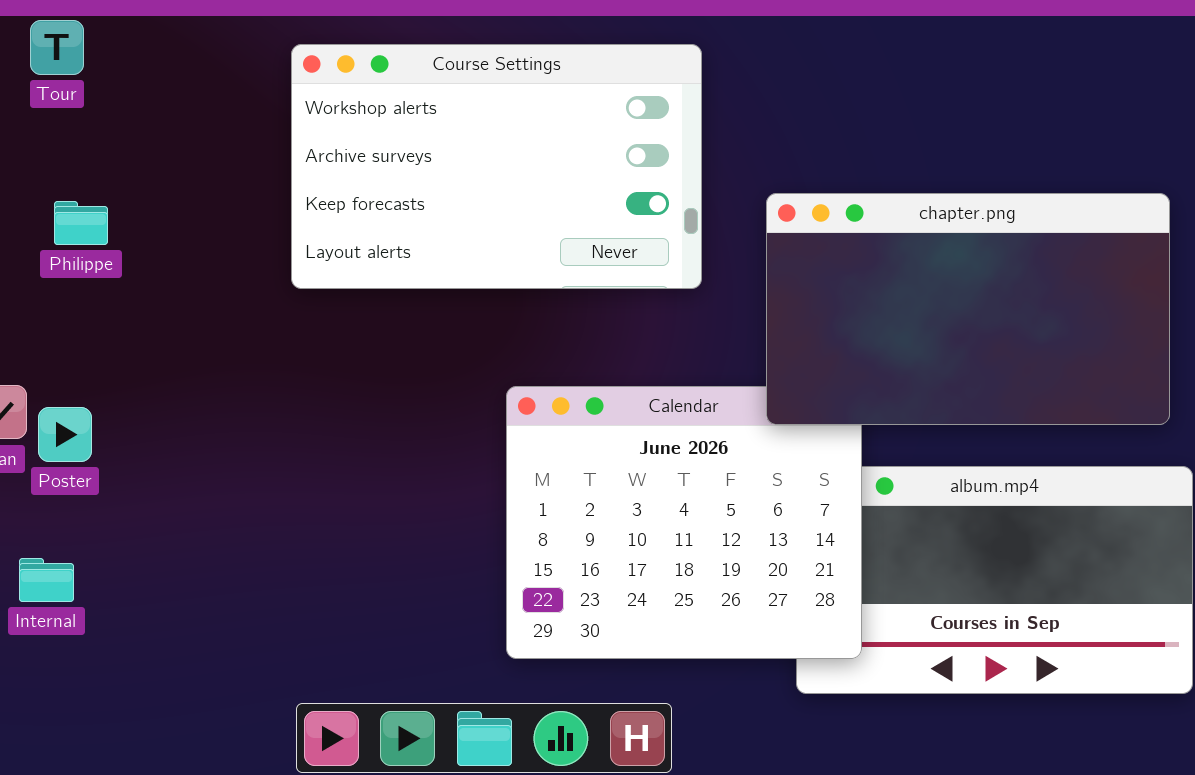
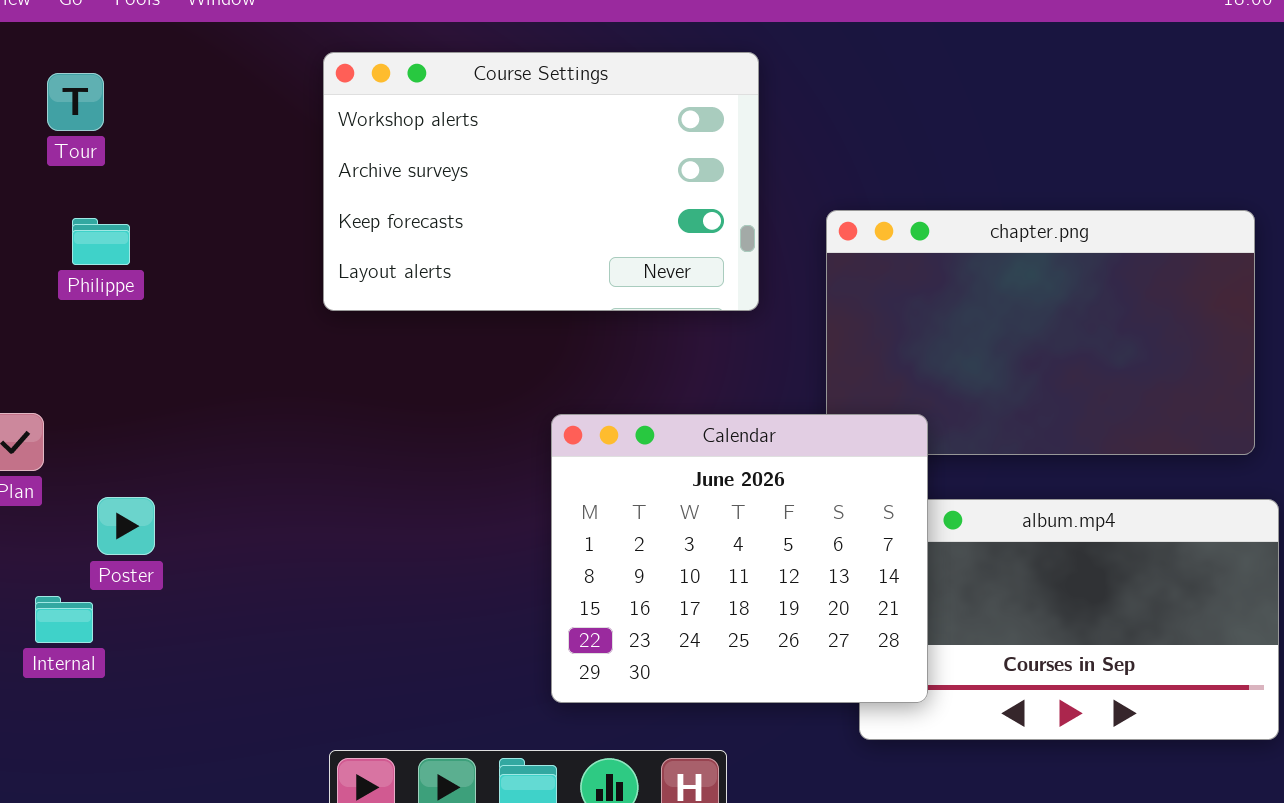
Tour: [30,20,84,75] -> [47,73,104,131], moved
Calendar: [506,386,862,659] -> [551,414,928,703], raised
Poster: [38,407,92,462] -> [97,497,155,555], moved

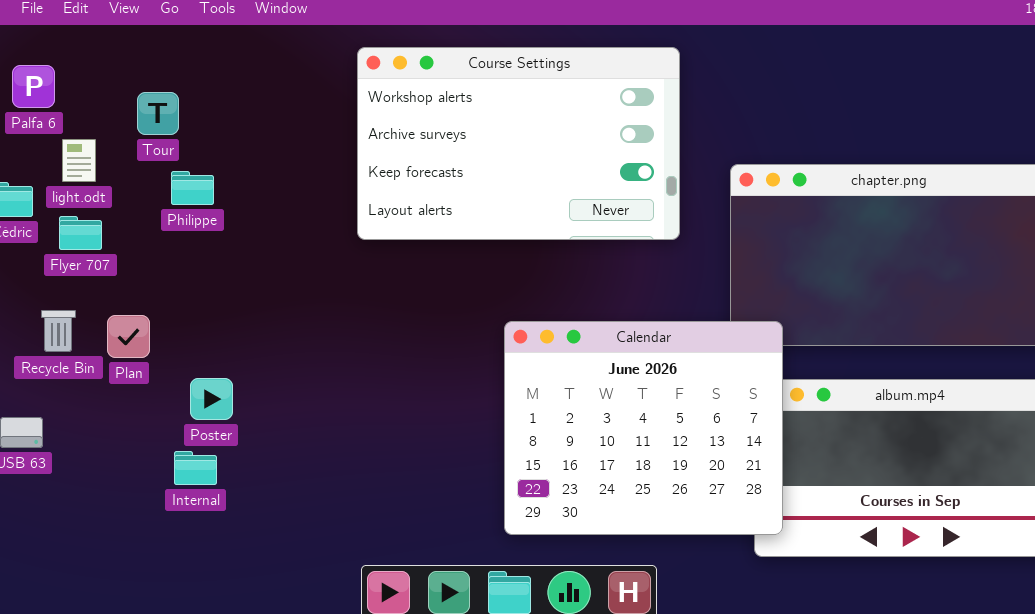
Tour: [47,73,104,131] -> [137,92,179,135], moved
Calendar: [551,414,928,703] -> [504,321,783,535], moved
Internal: [35,596,93,643] -> [174,451,217,485], moved

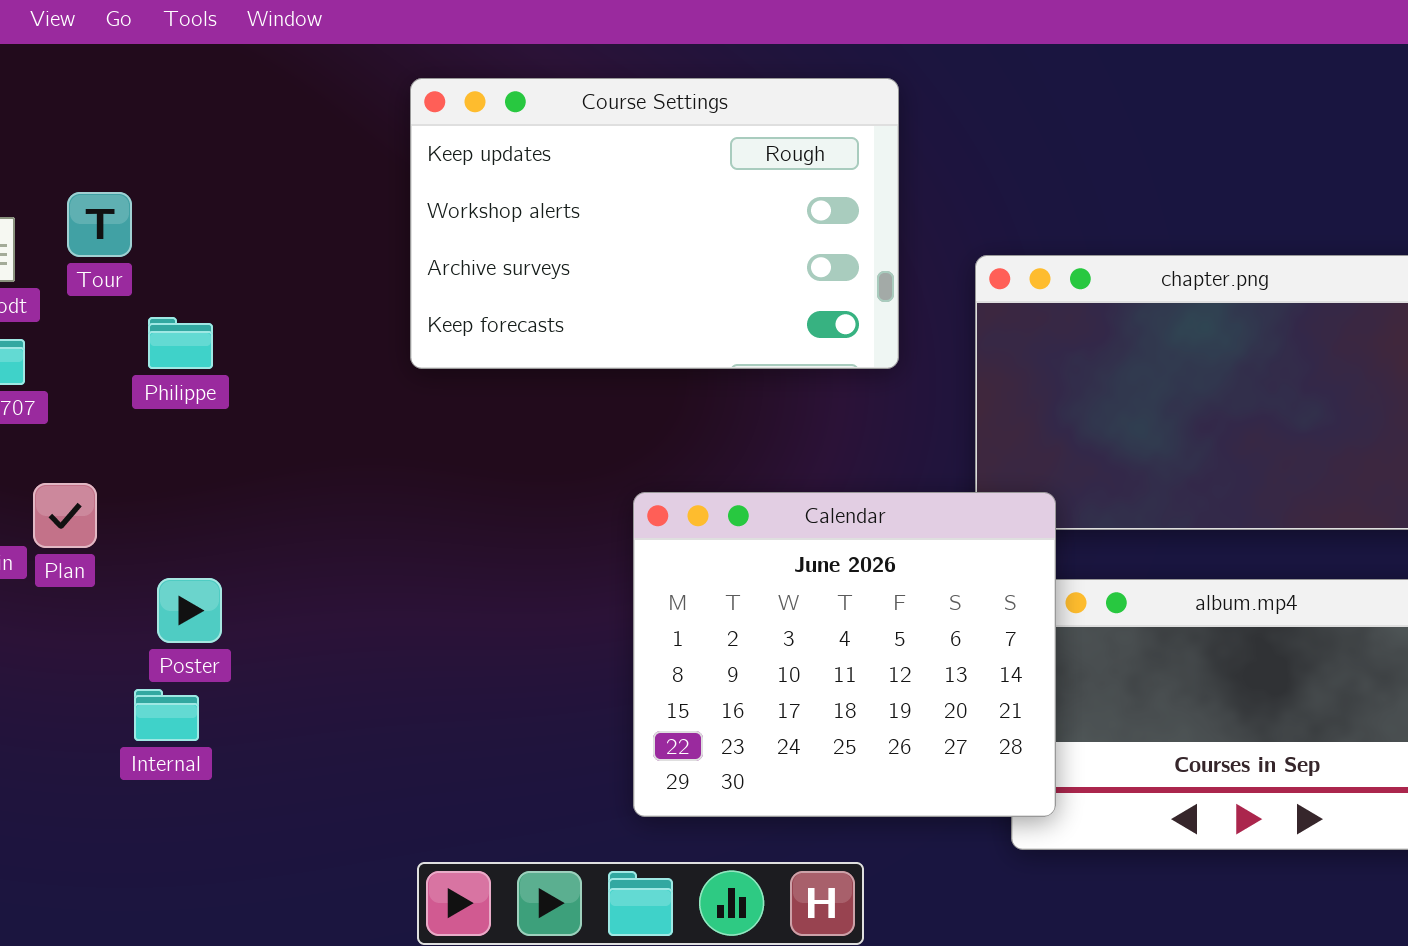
Course Settings: [357,47,680,240] -> [410,78,899,369], scrolled up 1 row
Tour: [137,92,179,135] -> [67,192,132,257], moved
Philippe: [171,171,214,205] -> [148,317,213,369], moved

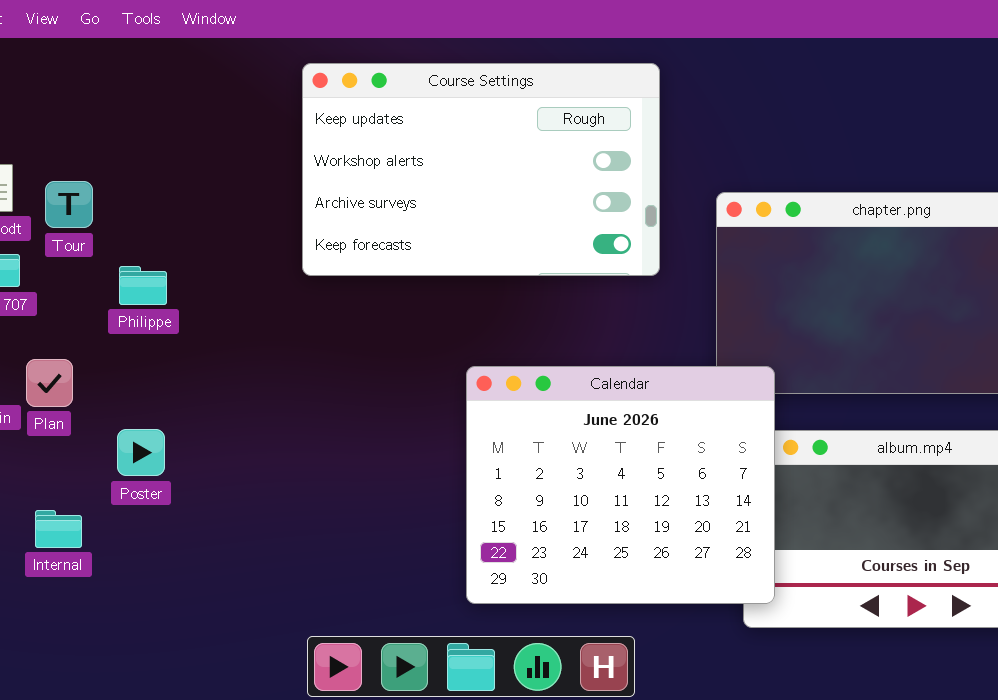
Tour: [67,192,132,257] -> [45,181,93,228], moved
Philippe: [148,317,213,369] -> [119,266,167,305], moved
Internal: [134,689,199,741] -> [35,510,82,548], moved

